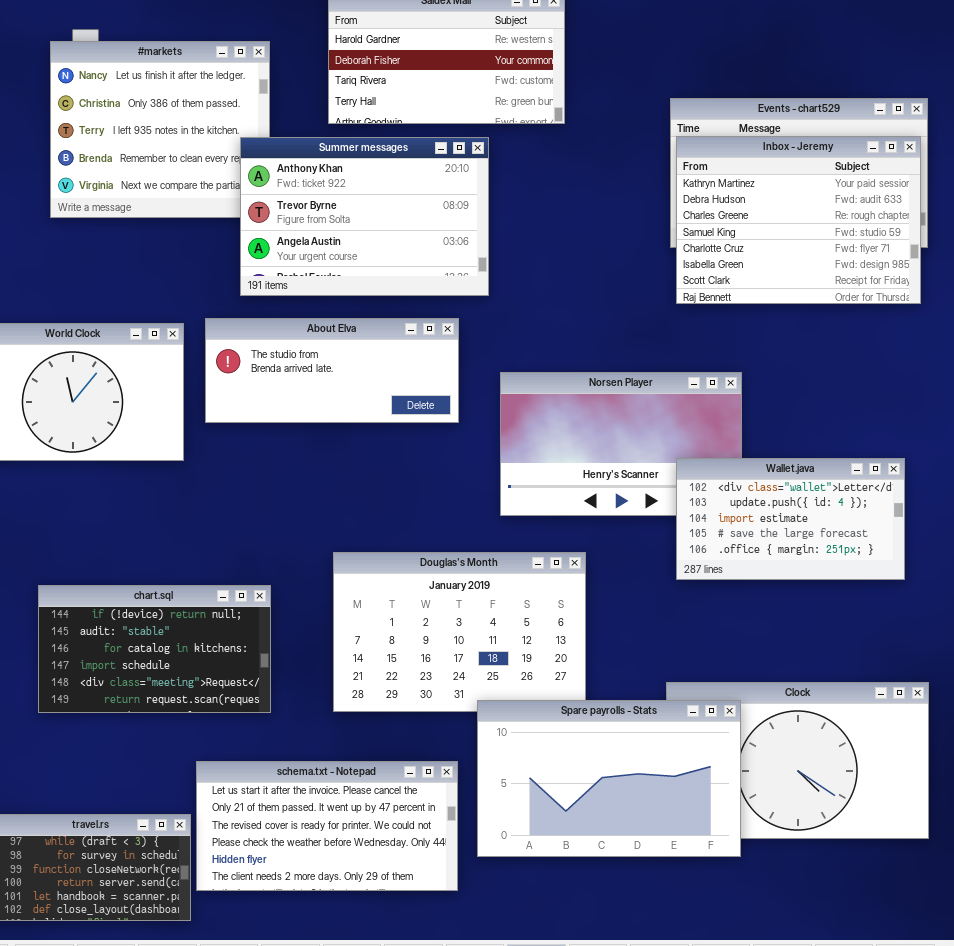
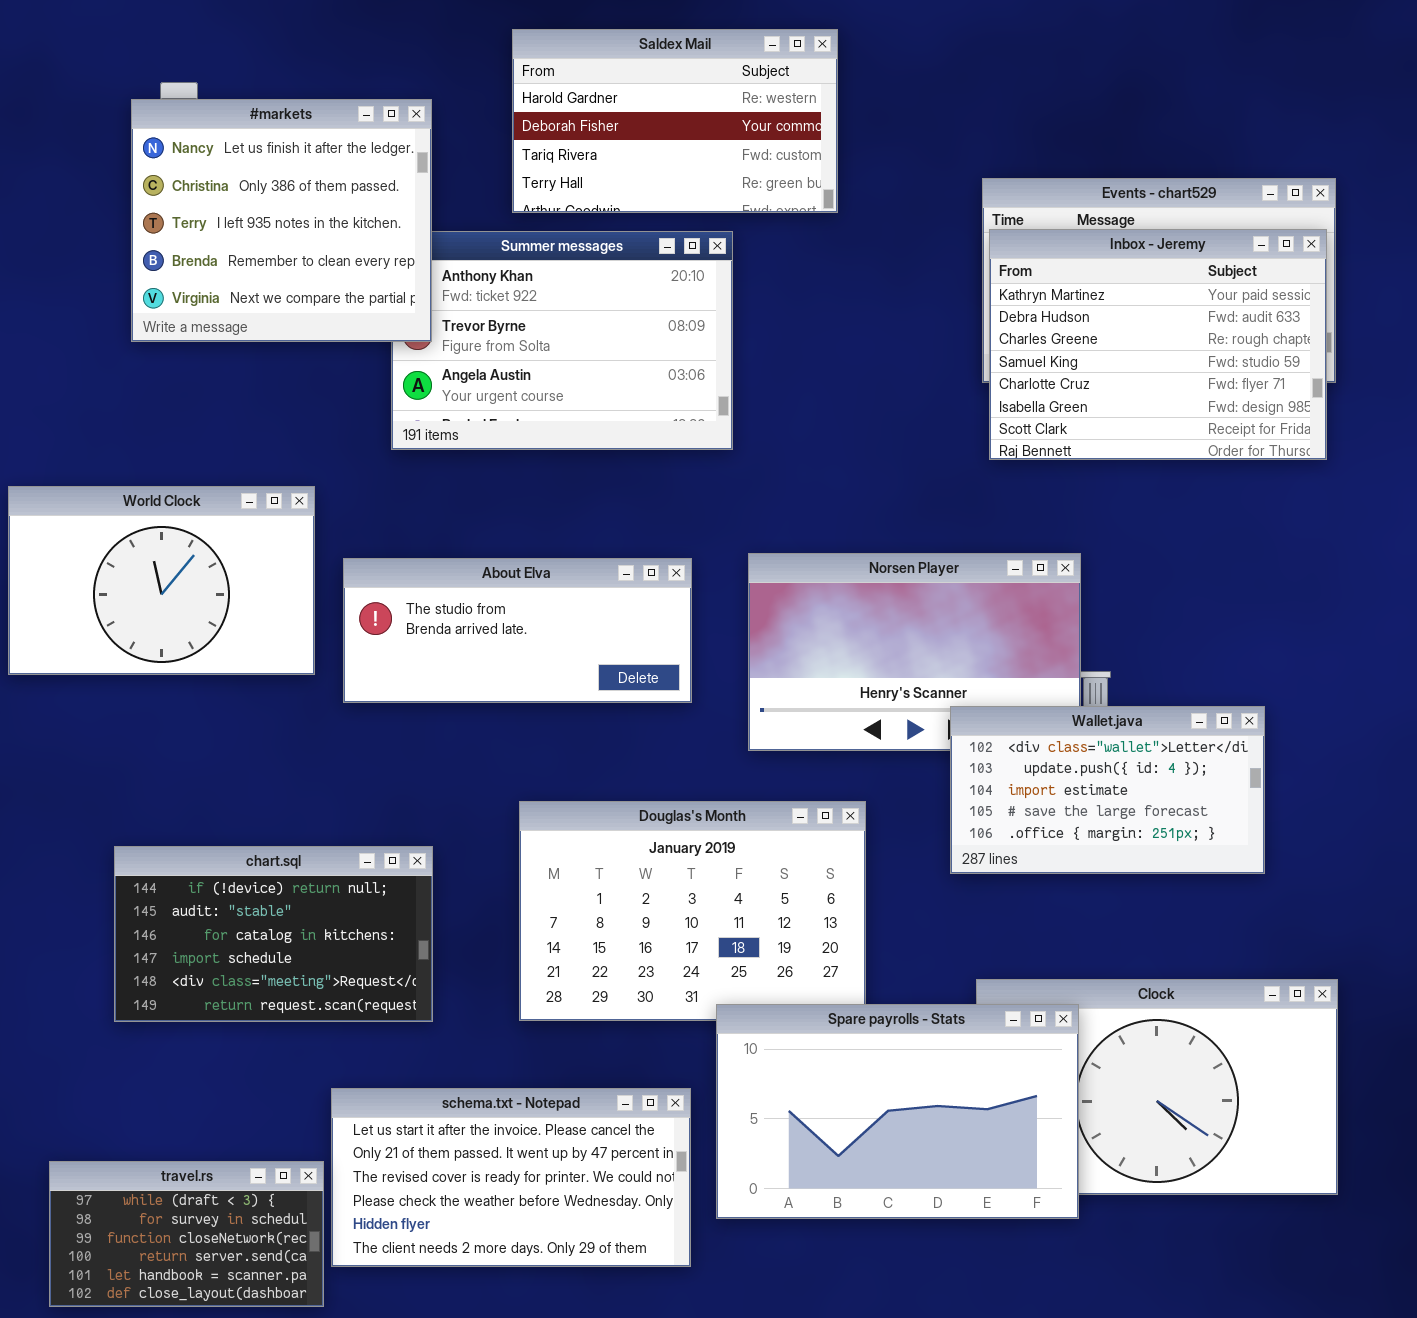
#markets: [50,41,270,218] -> [131,99,432,342], raised
About Elva: [205,318,459,423] -> [343,558,692,703], moved
Wallet.java: [676,458,905,580] -> [950,706,1265,874], moved

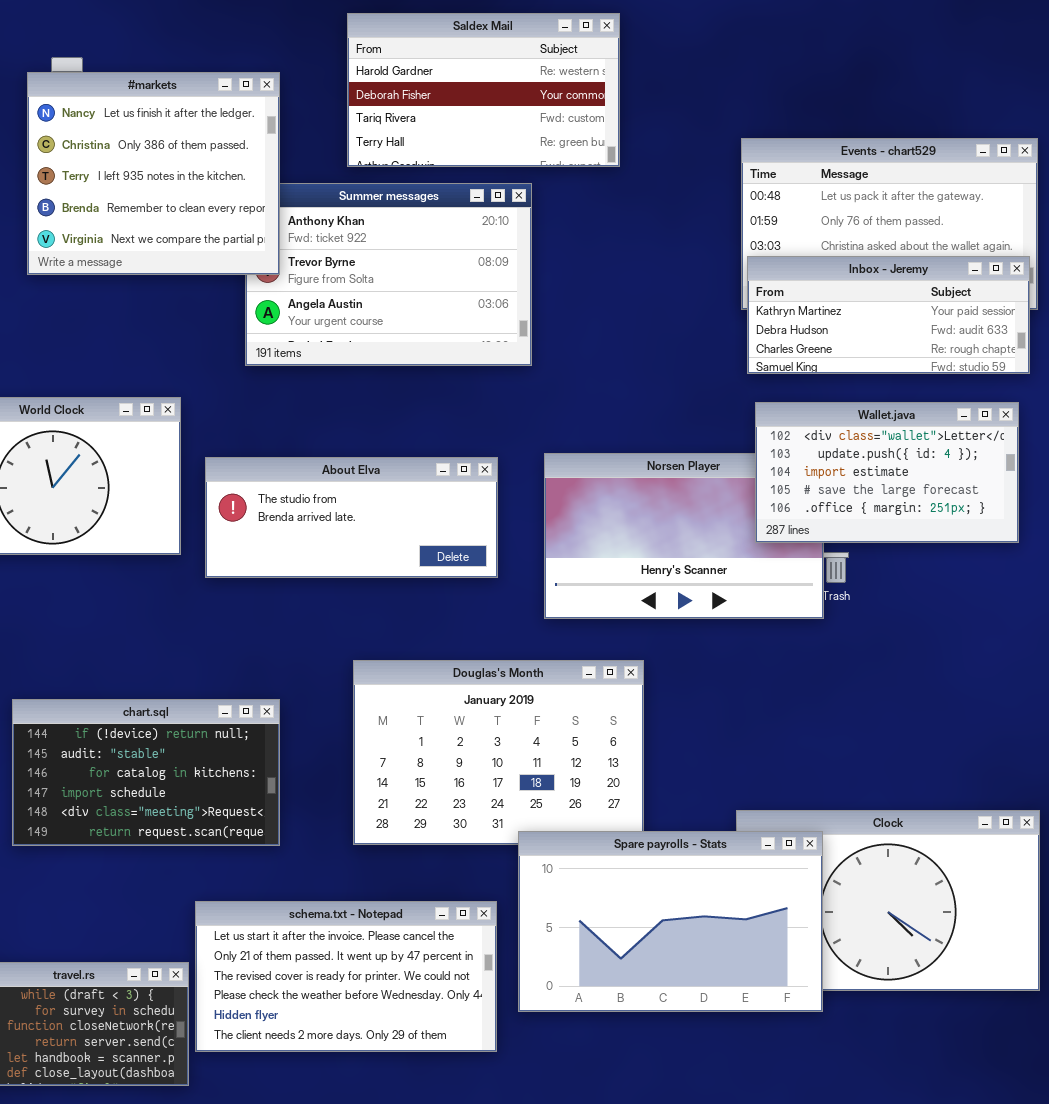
Inbox - Jeremy: [989,229,1327,460] -> [747,256,1030,374], resized
Wallet.java: [950,706,1265,874] -> [755,402,1019,543], moved

